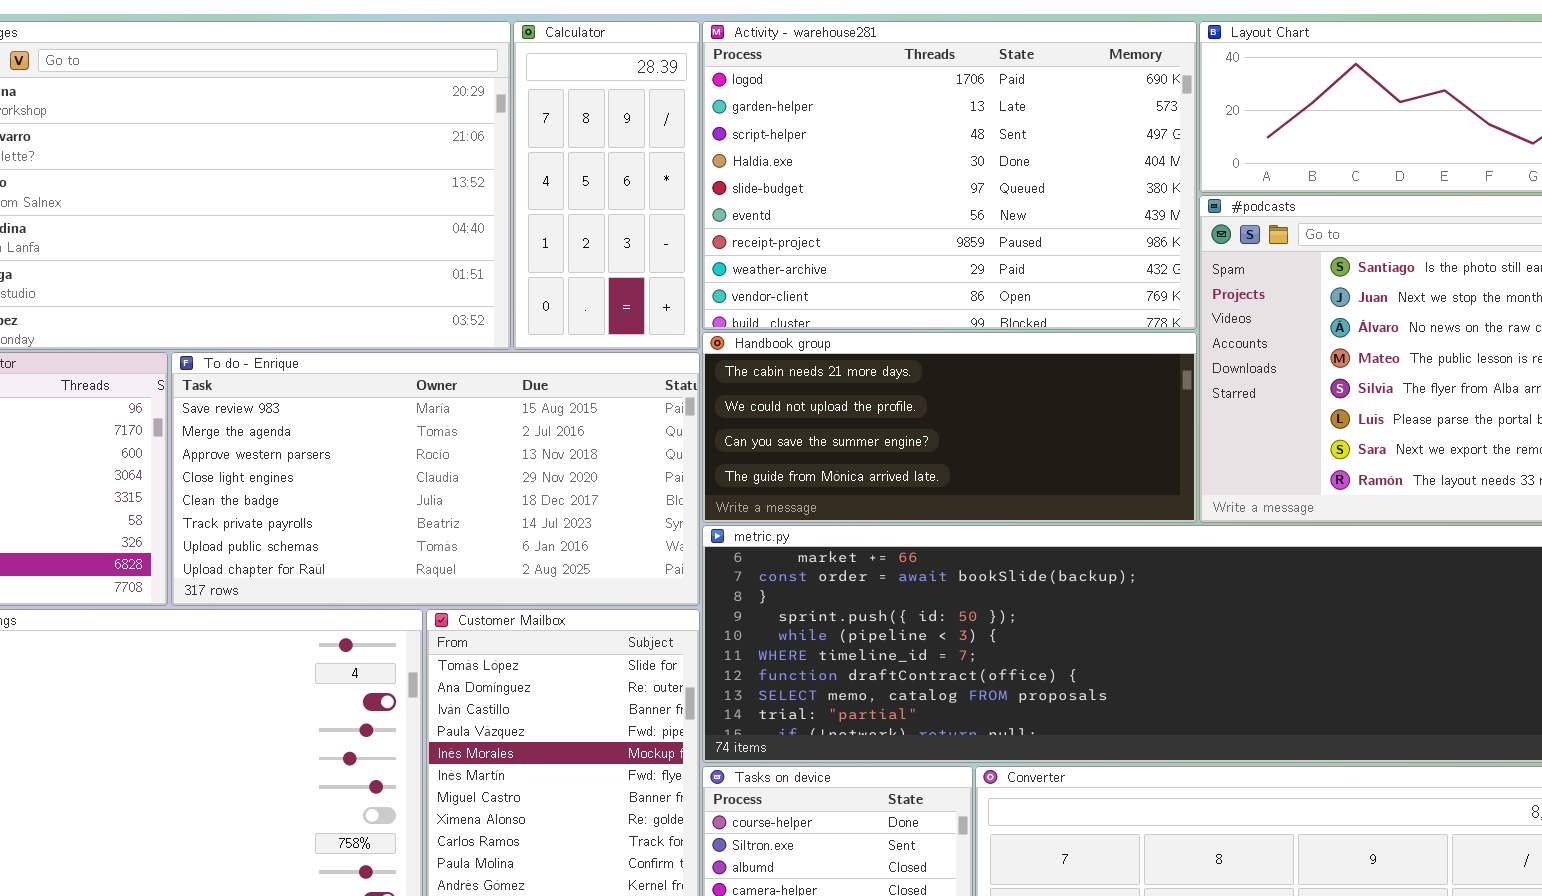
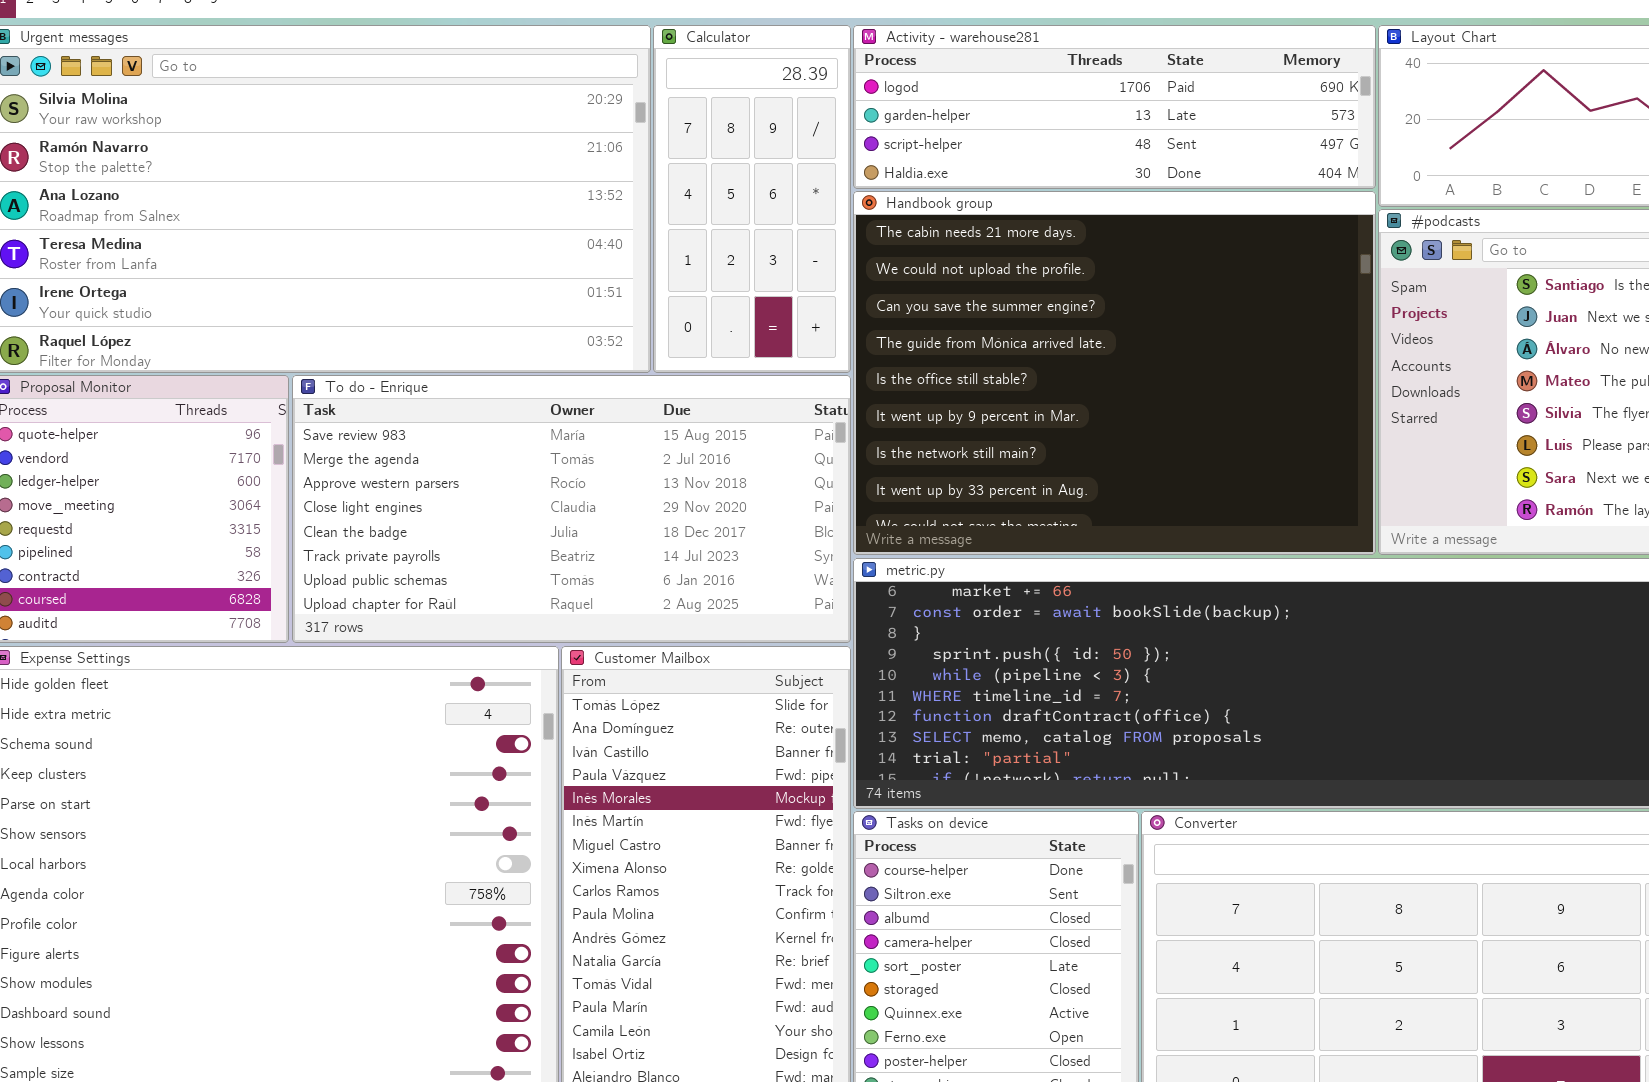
Activity - warehouse281: [702,21,1197,330] -> [853,25,1376,189], resized
Handbook group: [702,332,1197,523] -> [853,191,1376,555], resized

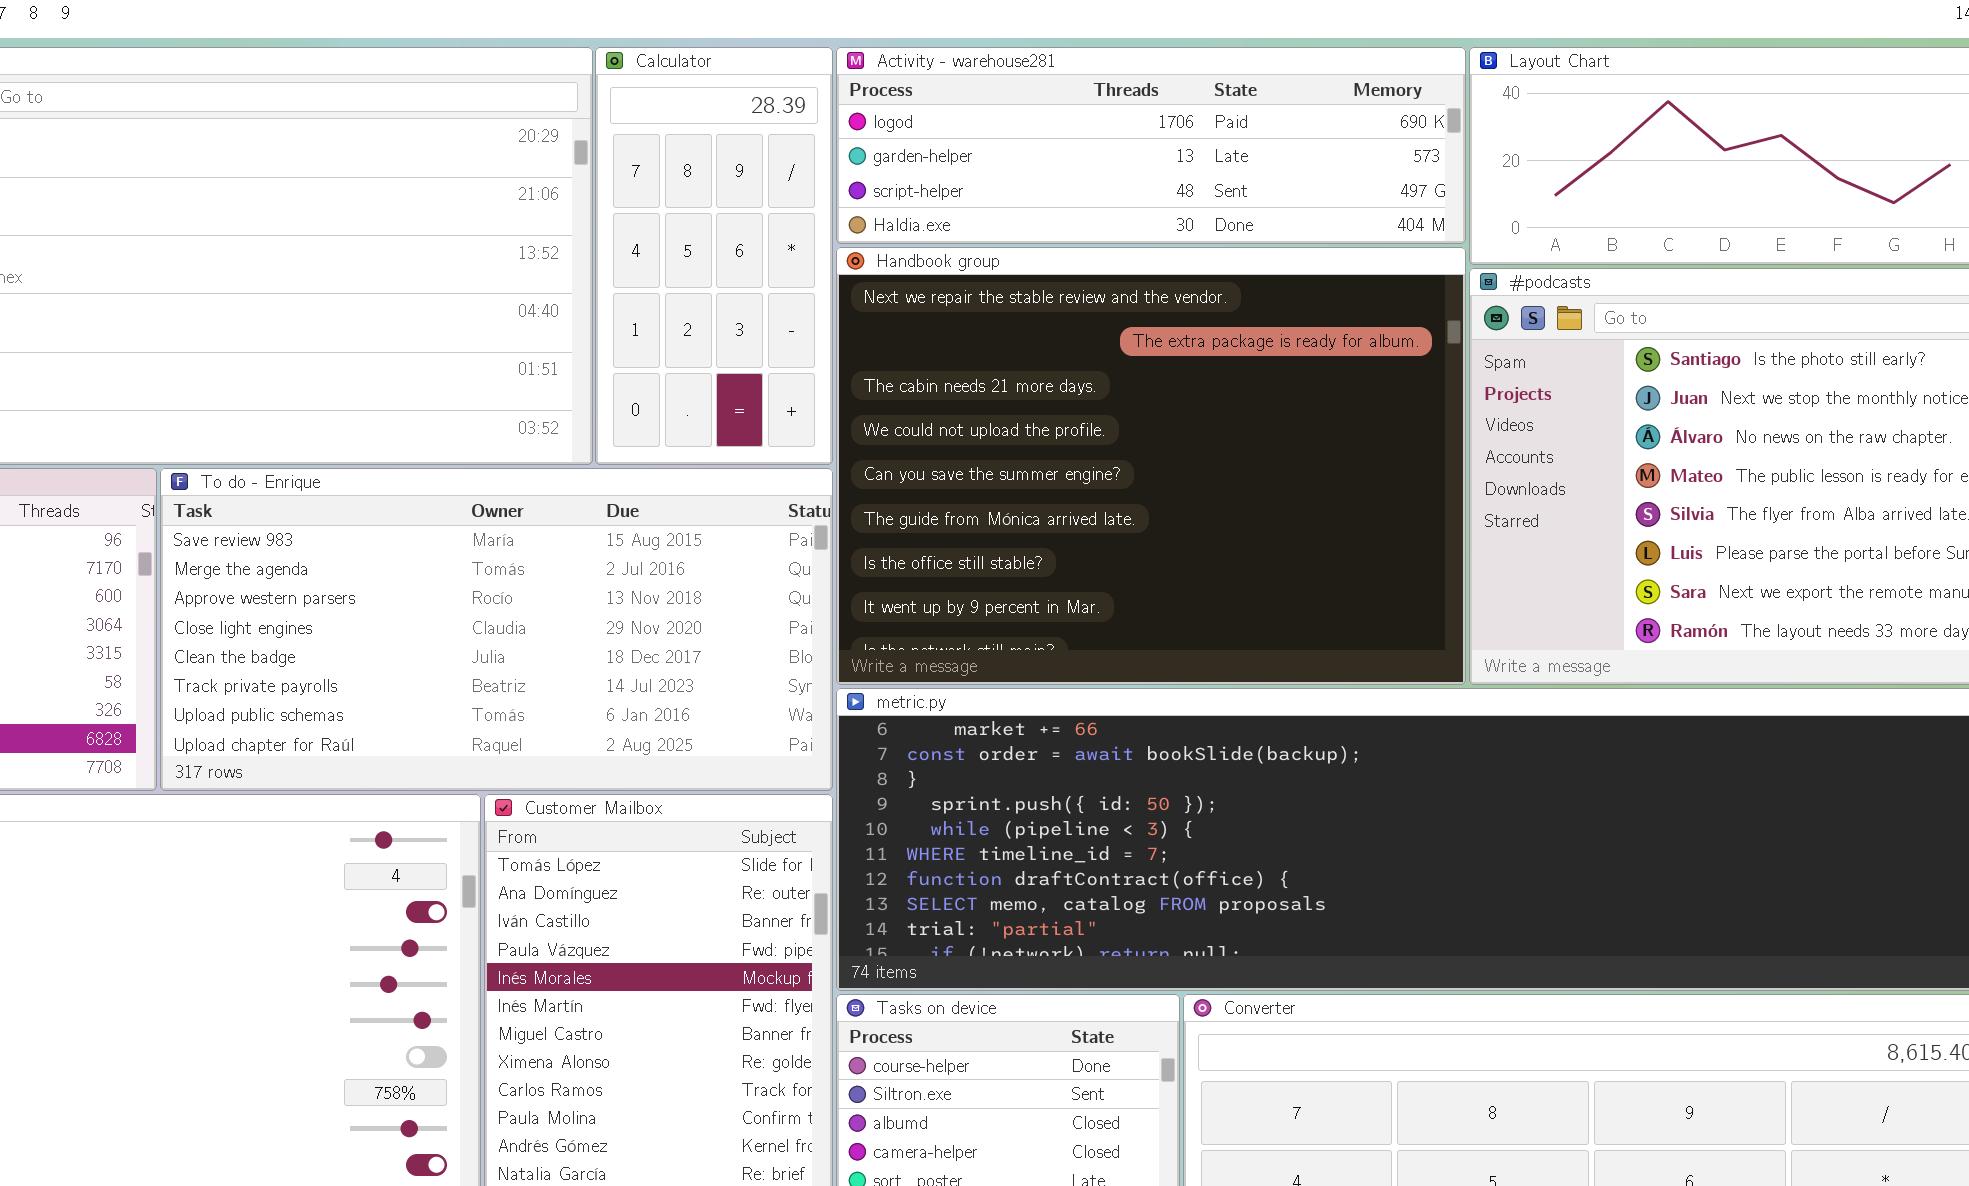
Handbook group: [853,191,1376,555] -> [836,247,1466,685], scrolled up 2 rows

